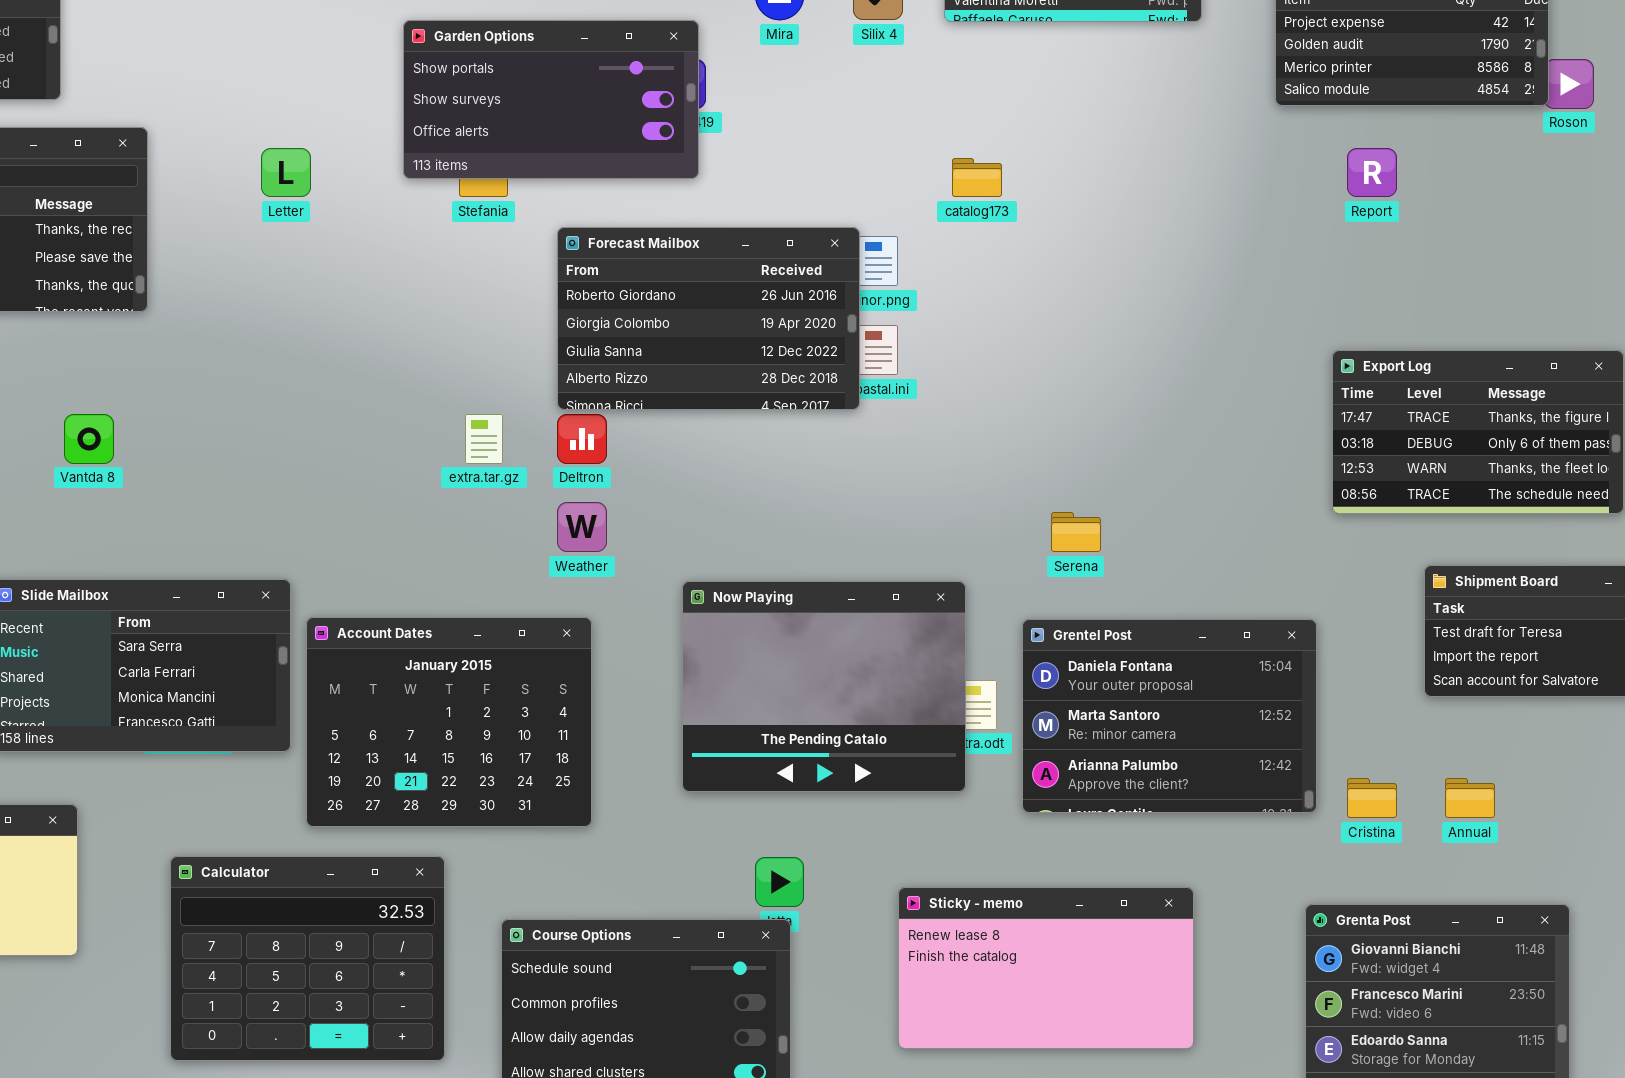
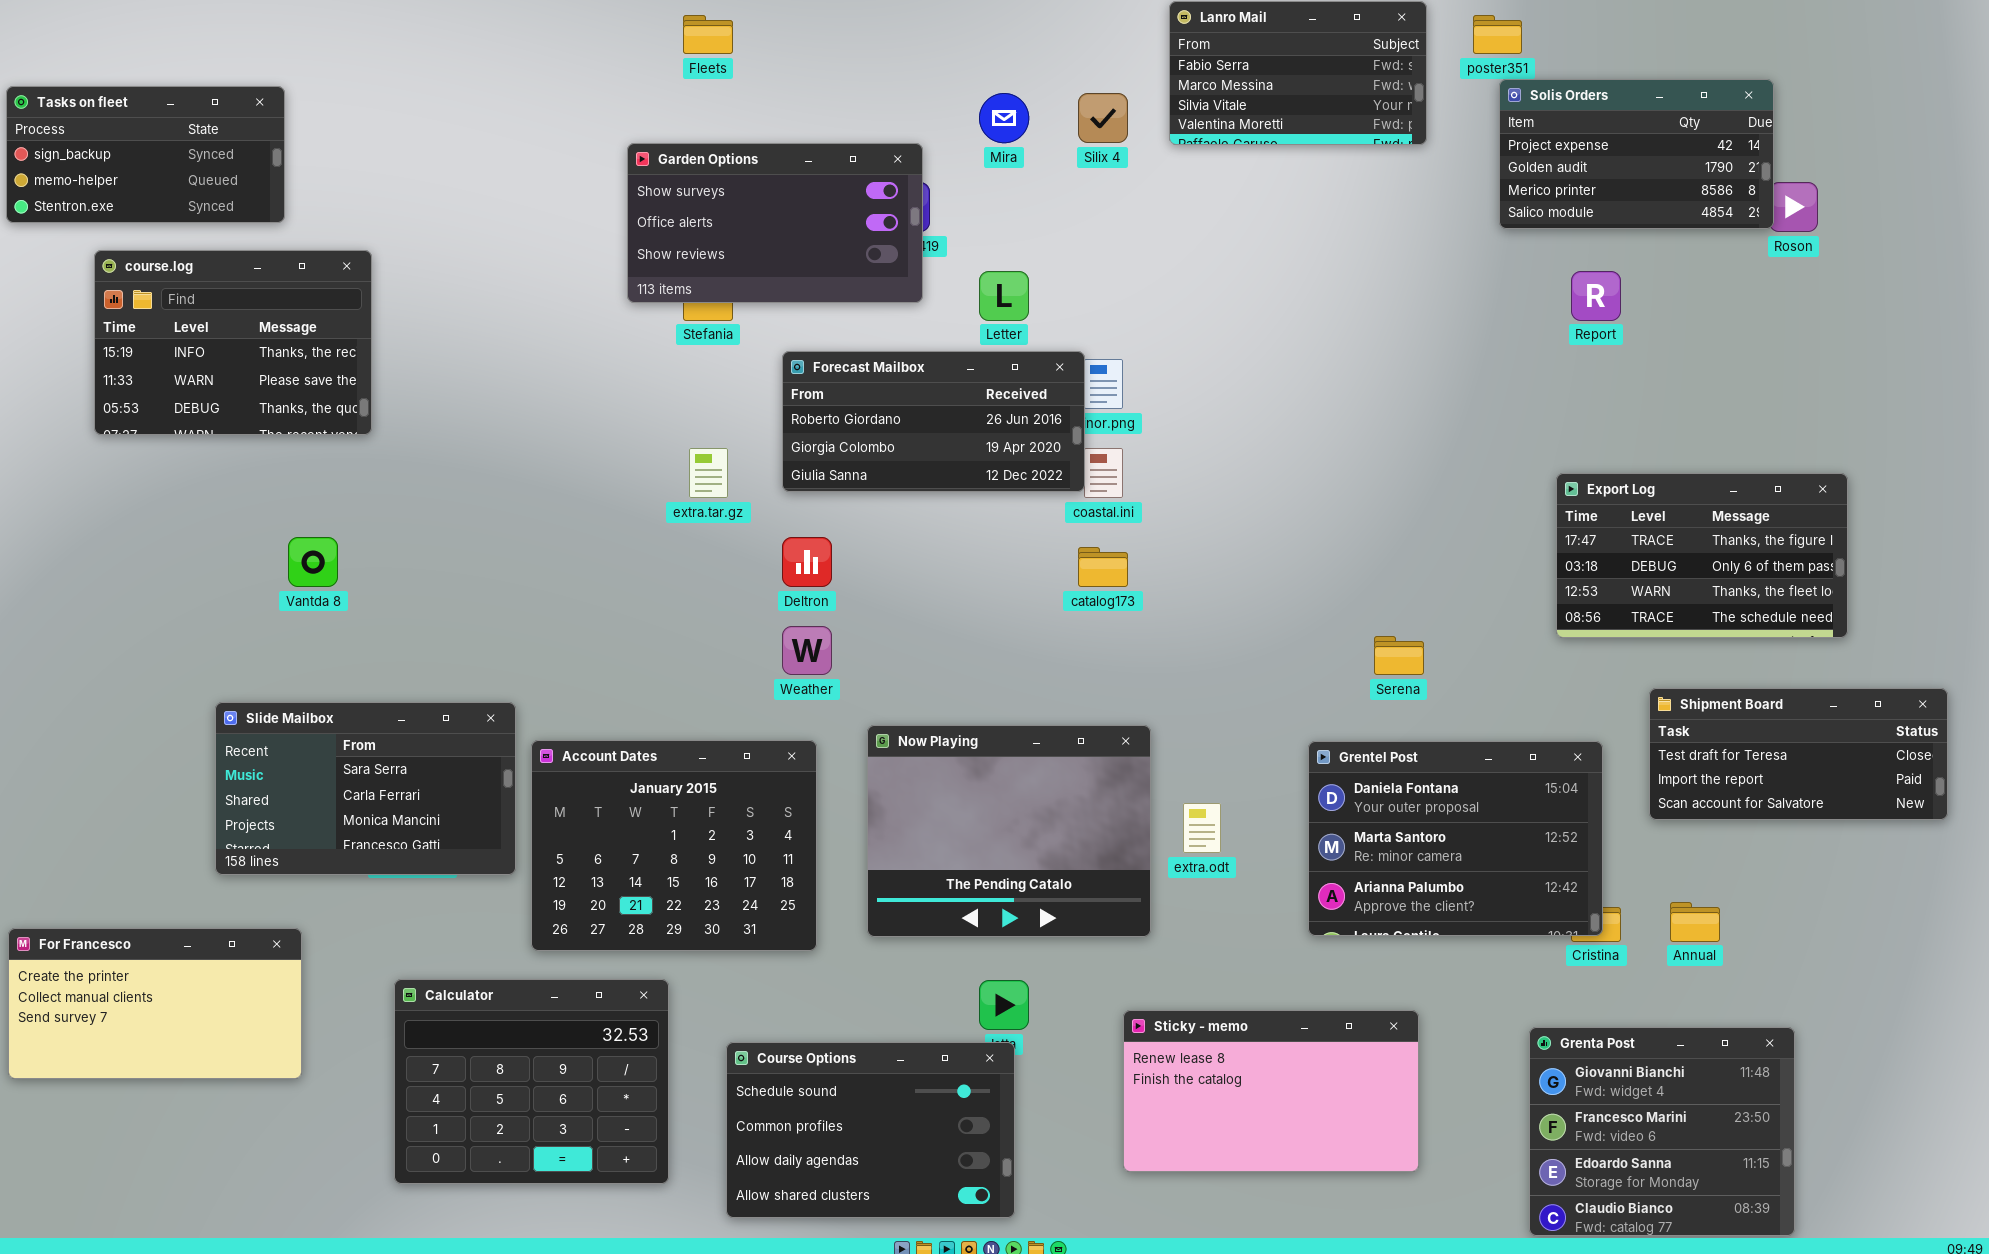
Garden Options: [403,20,699,179] -> [627,143,923,303], scrolled down 1 row
Letter: [261,148,311,197] -> [979,271,1029,321], moved
catalog173: [952,158,1002,197] -> [1078,547,1128,587], moved
Forecast Mailbox: [557,227,860,410] -> [782,351,1085,492], resized
extra.tar.gz: [465,414,503,464] -> [689,448,728,498], moved
Serena: [1051,512,1101,552] -> [1374,636,1424,675], moved
Now Playing: [682,581,966,792] -> [867,725,1151,937], moved
Grentel Post: [1022,619,1317,813] -> [1308,741,1603,936], moved

